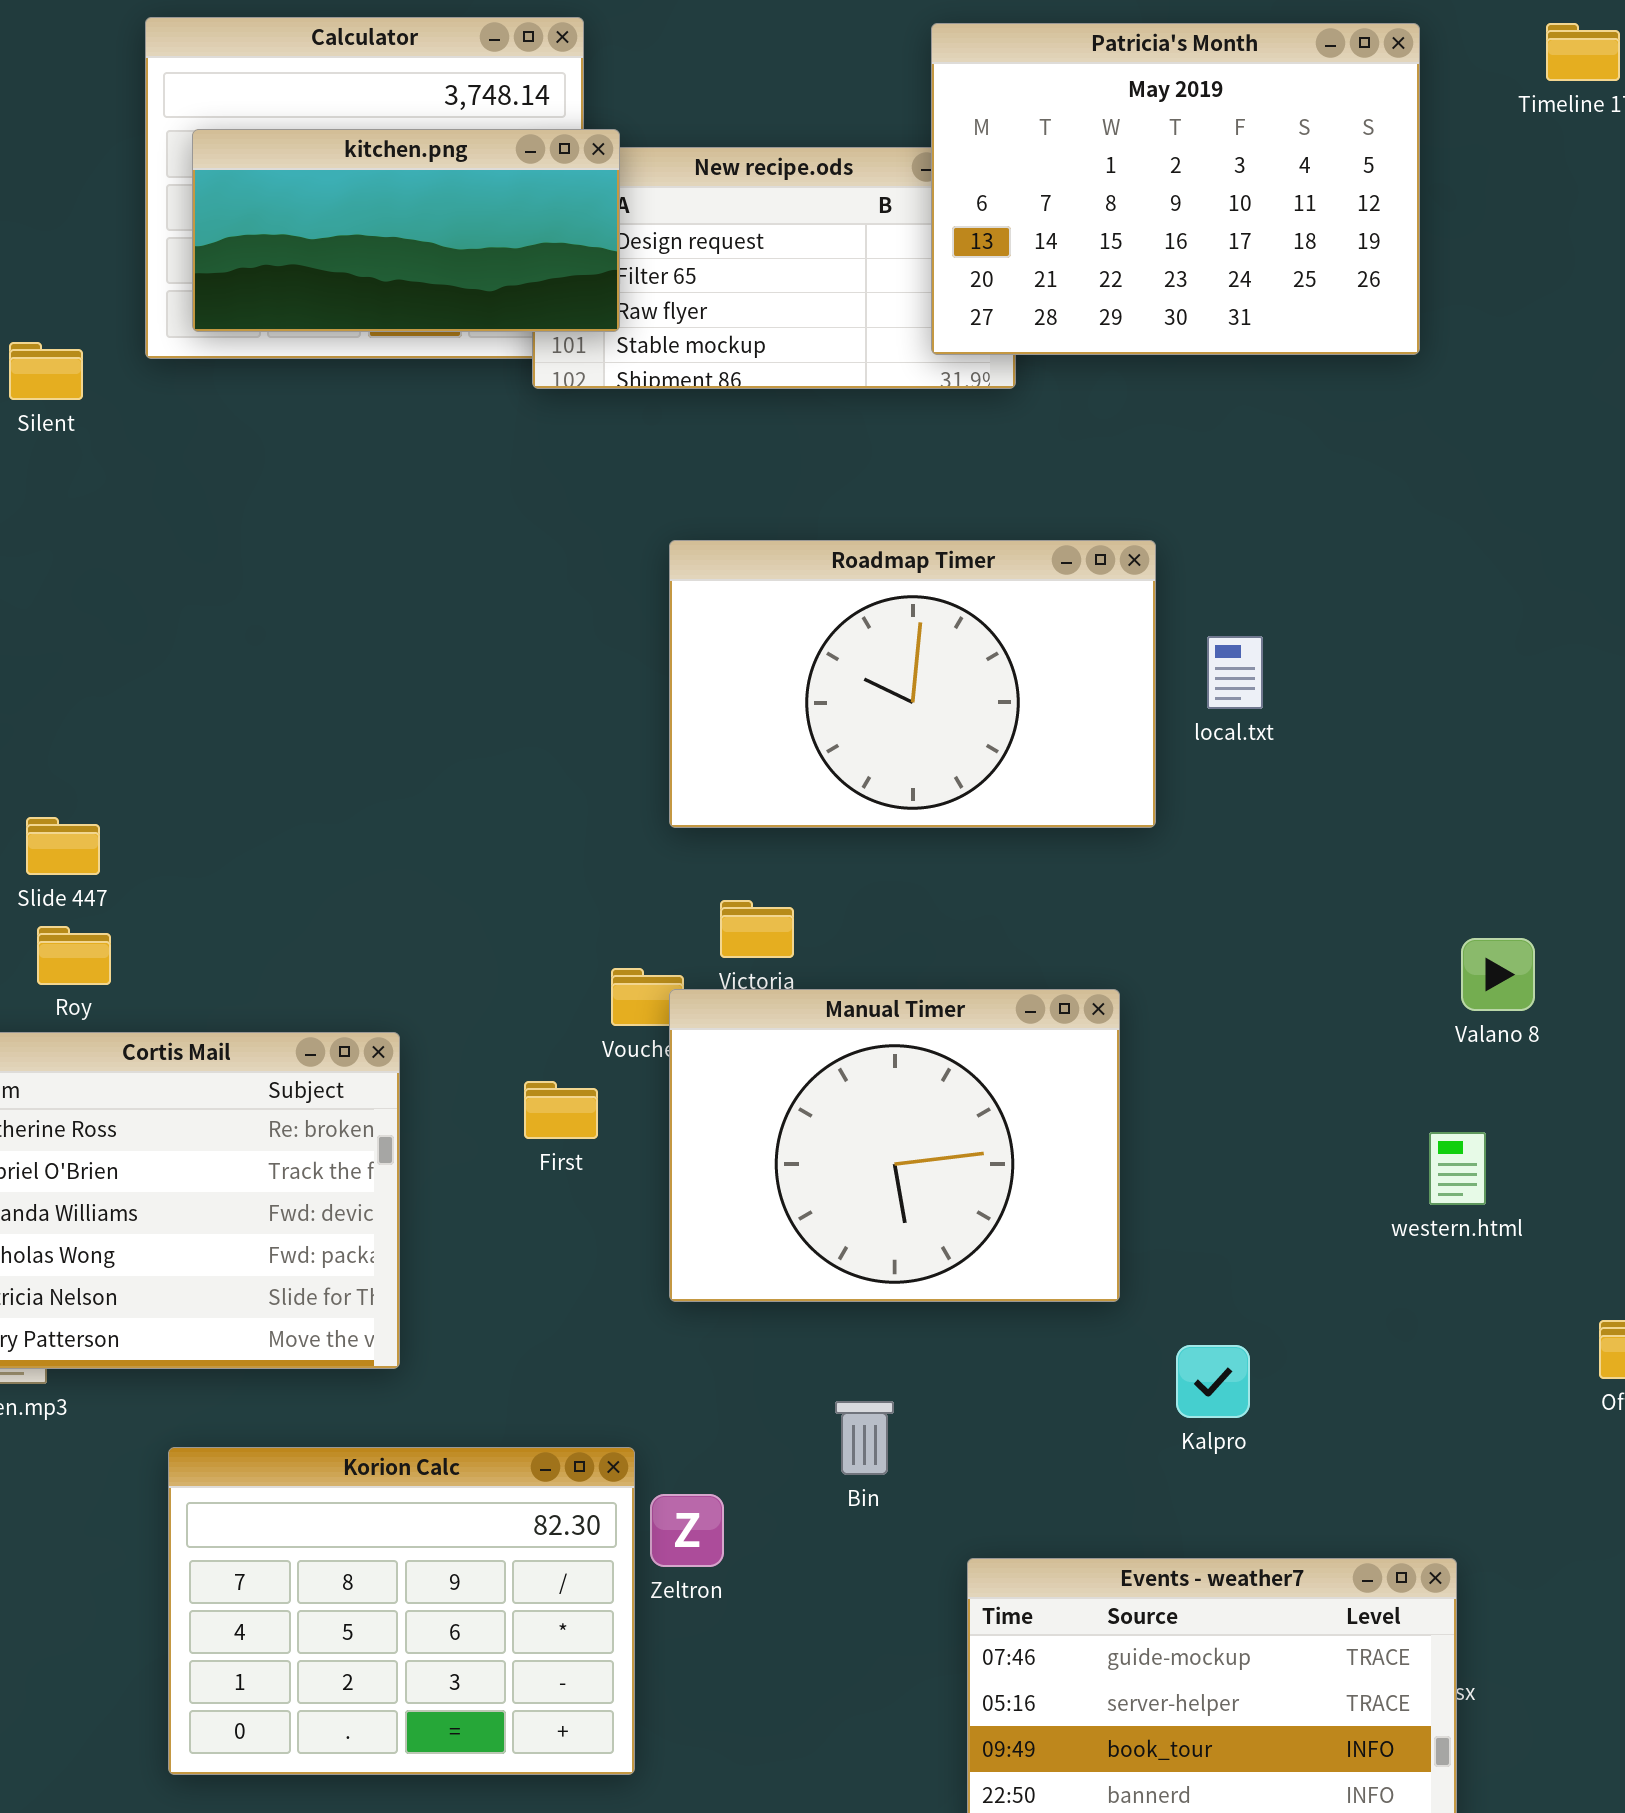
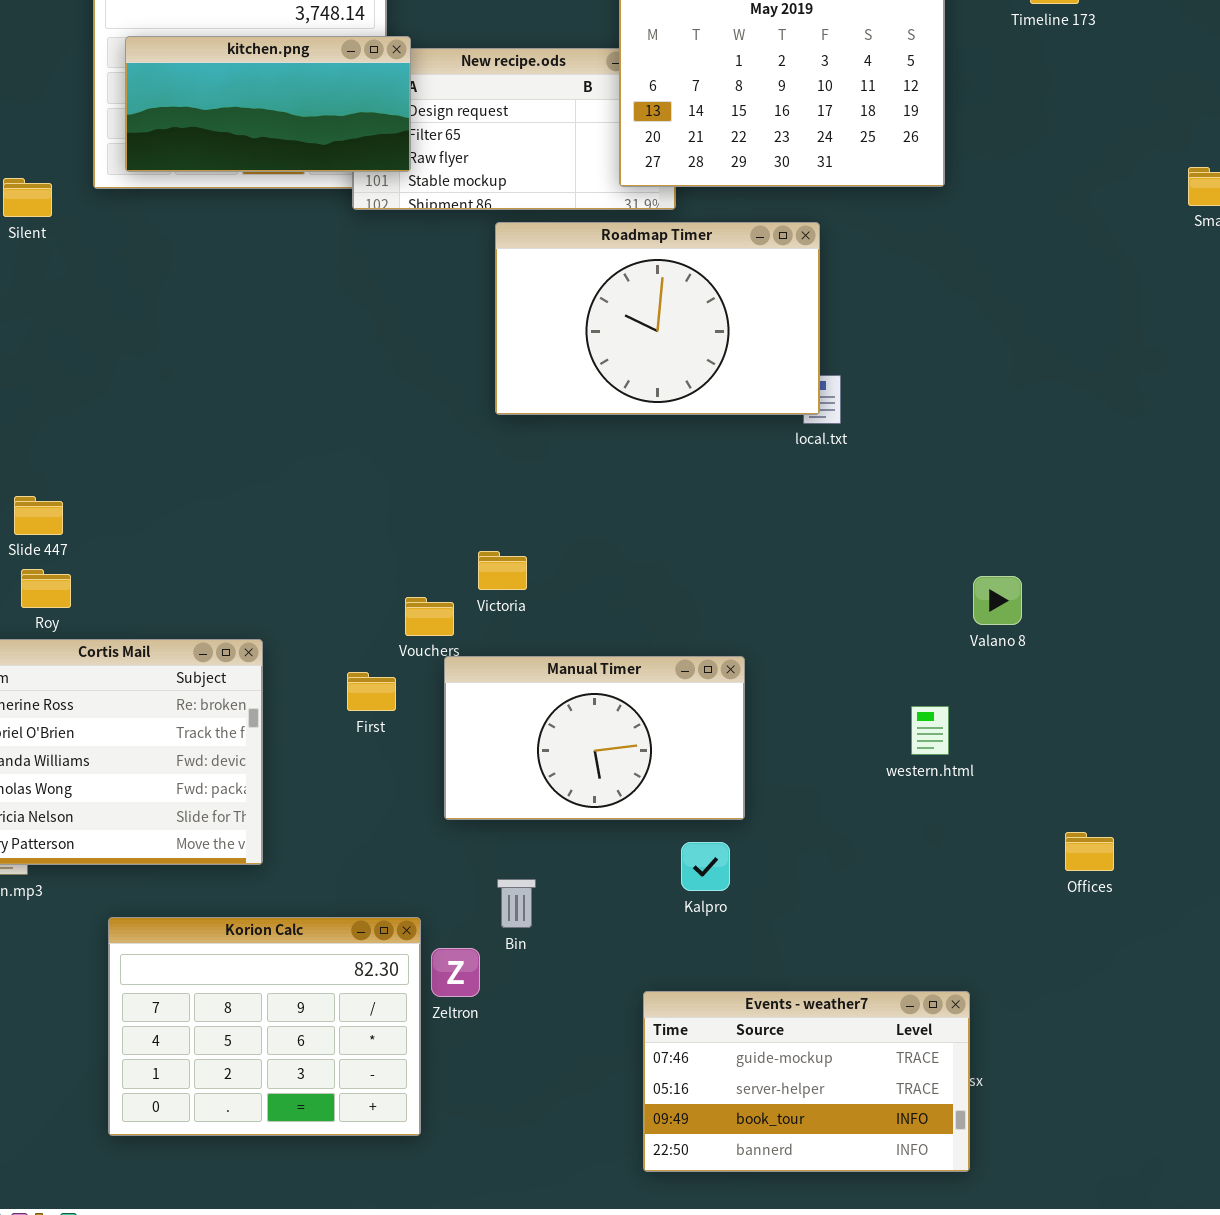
Roadmap Timer: [669,540,1156,828] -> [495,222,820,415], moved
Manual Timer: [669,989,1120,1302] -> [444,656,745,820], resized
western.html: [1429,1132,1486,1205] -> [911,706,949,755], moved
Kalpro: [1176,1345,1250,1418] -> [681,842,730,891], moved
Bin: [835,1401,894,1475] -> [497,879,536,928], moved

